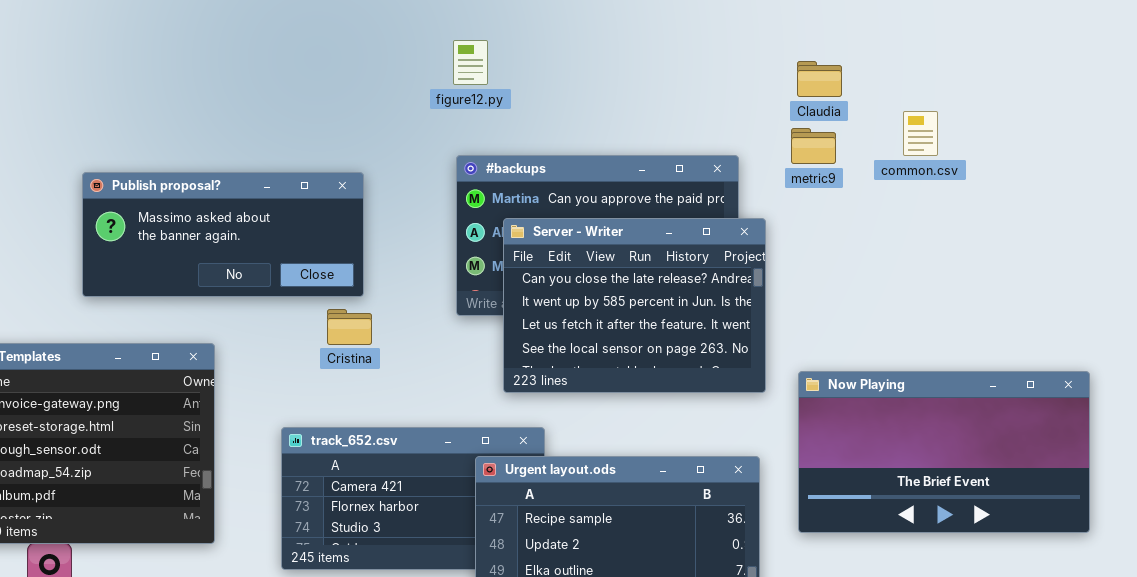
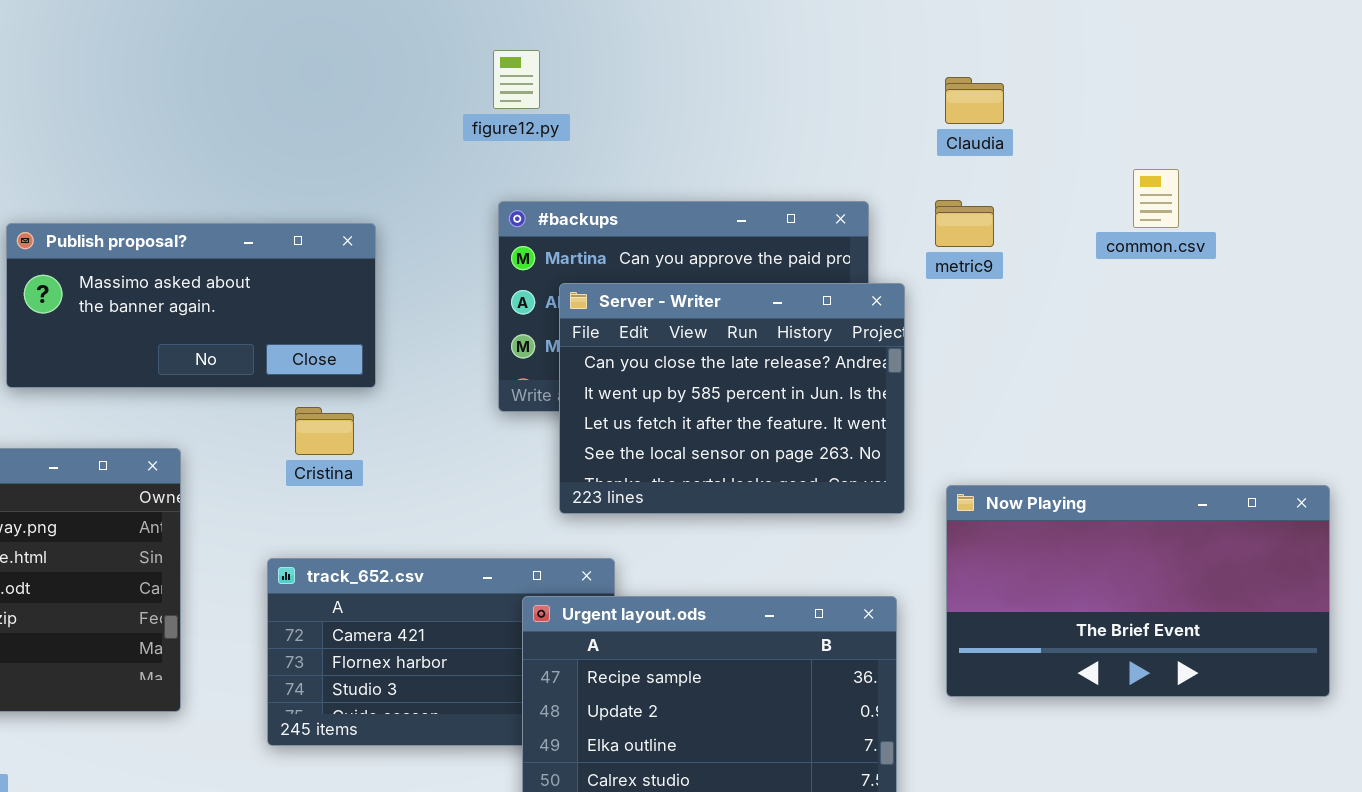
common.csv: [903,111,938,156] -> [1133,169,1179,228], moved
metric9: [791,128,836,164] -> [935,200,994,247], moved
Cristina: [327,309,372,345] -> [295,407,354,455], moved

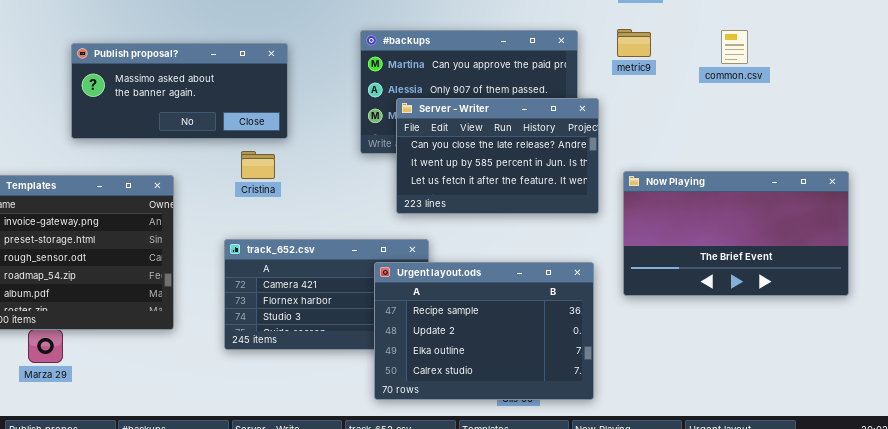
common.csv: [1133,169,1179,228] -> [721,30,748,64], moved
Server - Writer: [559,283,905,514] -> [396,98,599,214], resized
Now Playing: [946,485,1330,697] -> [623,171,849,296], moved

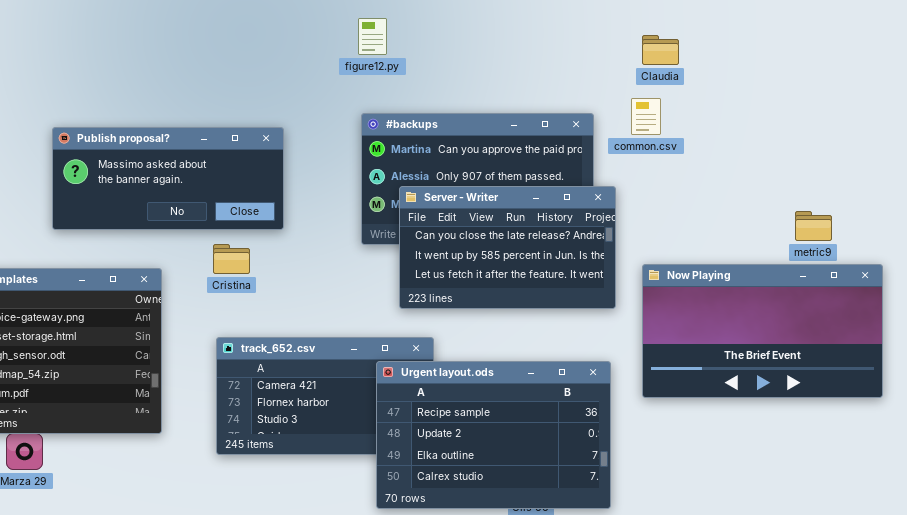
metric9: [617,29,651,57] -> [795,211,832,241], moved
common.csv: [721,30,748,64] -> [631,98,661,135], moved
Cristina: [241,151,275,179] -> [213,244,250,274], moved

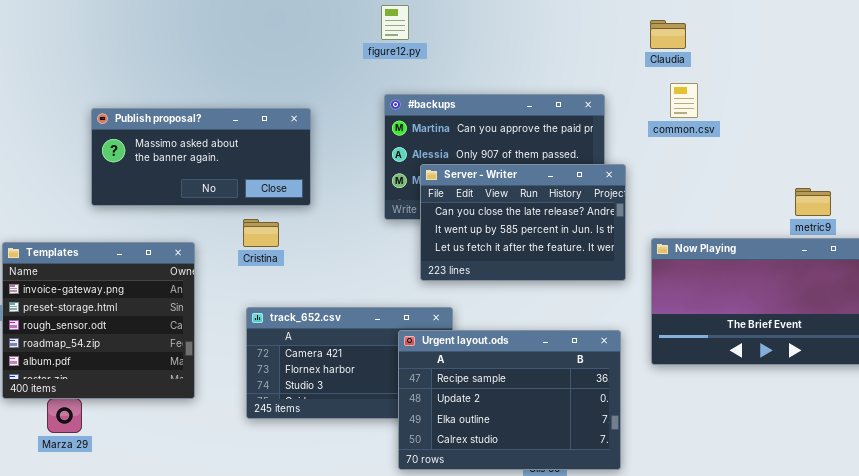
common.csv: [631,98,661,135] -> [670,83,698,118], moved

